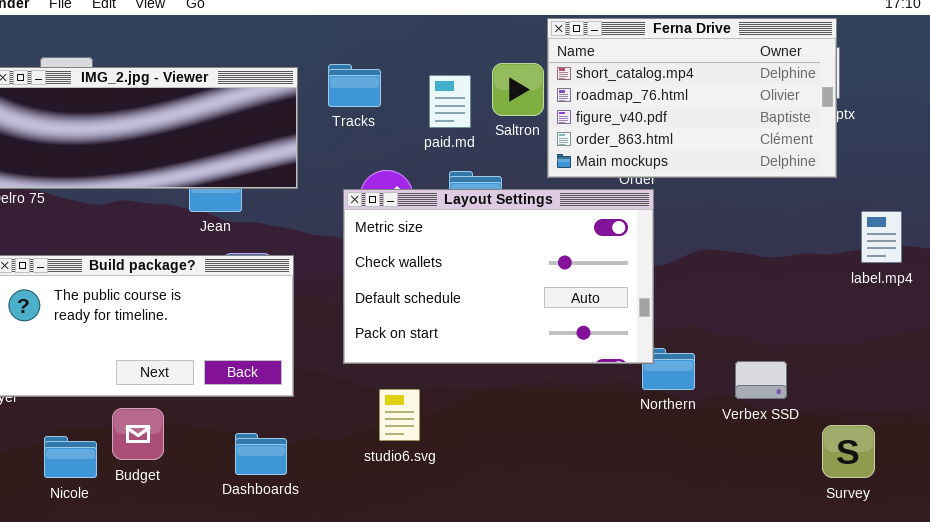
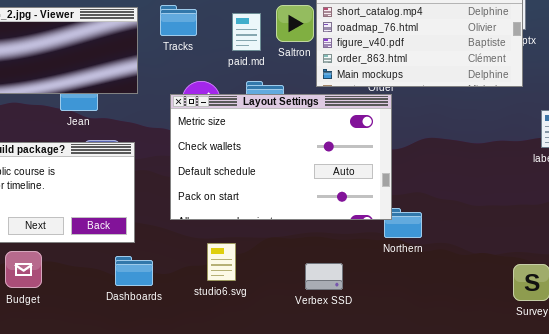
Verbex SSD: [735,361,787,399] -> [305,263,343,290], moved
studio6.svg: [379,389,420,441] -> [207,243,236,281], moved
Dashboards: [235,433,287,475] -> [115,256,153,286], moved

